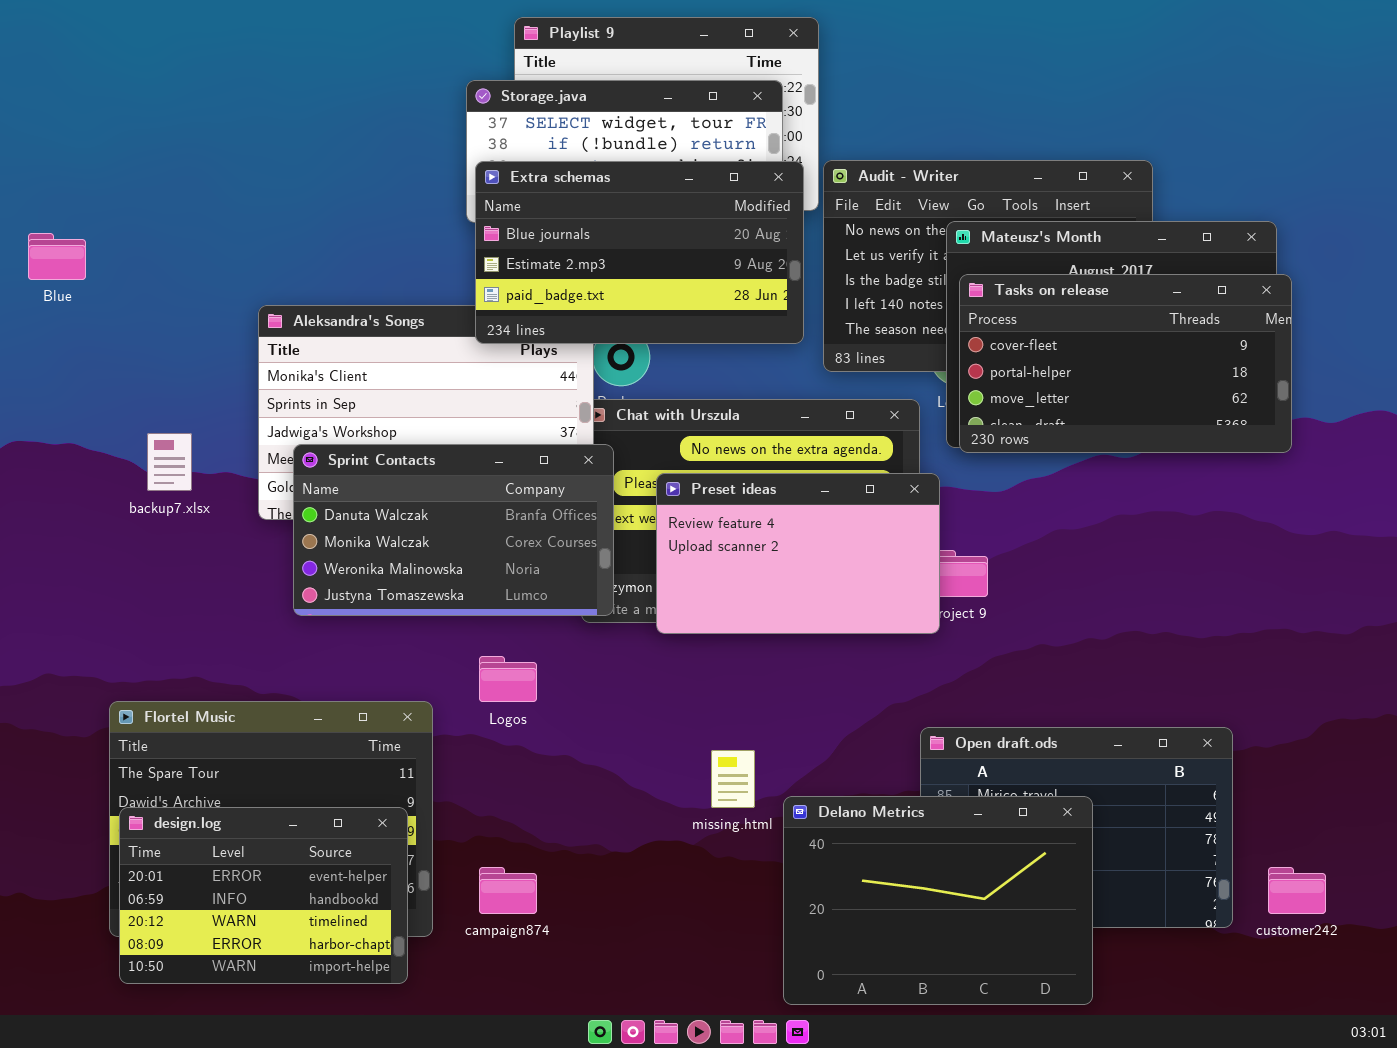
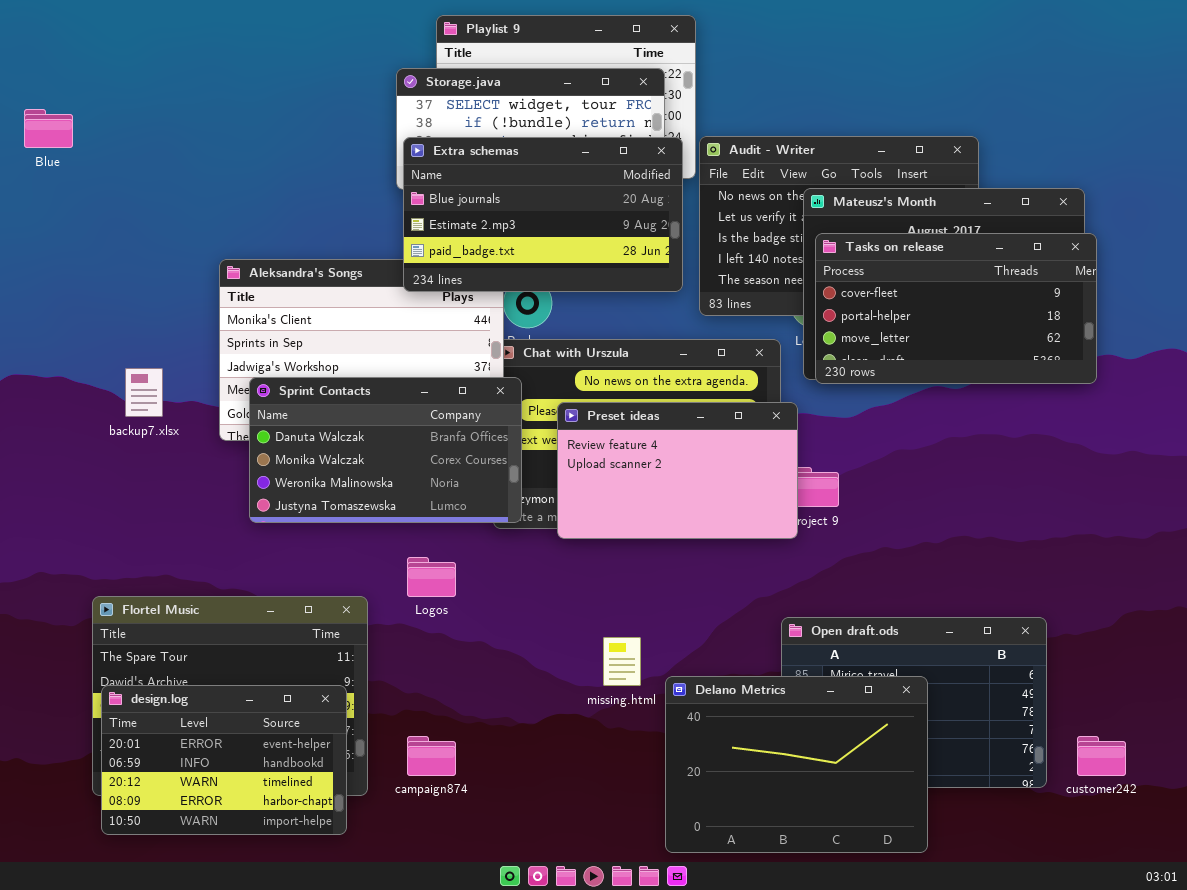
Blue: [28,233,86,280] -> [24,109,73,148], moved

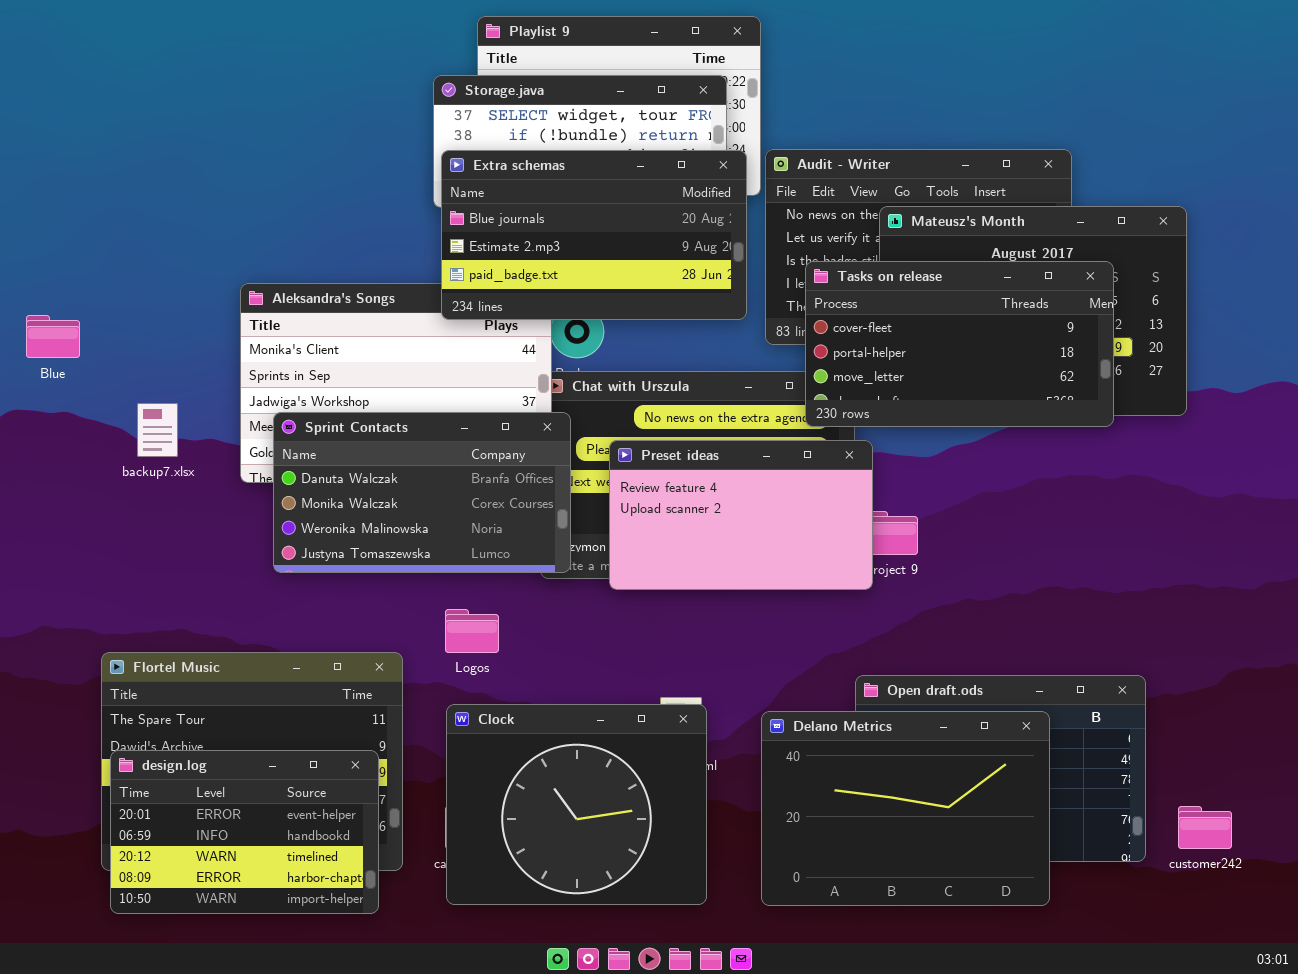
Blue: [24,109,73,148] -> [26,315,80,358], moved
Tasks on release: [815,233,1097,384] -> [805,261,1114,427], moved
Clock: none -> [446,704,707,905], opened
Delano Metrics: [665,676,928,853] -> [761,711,1050,906], moved

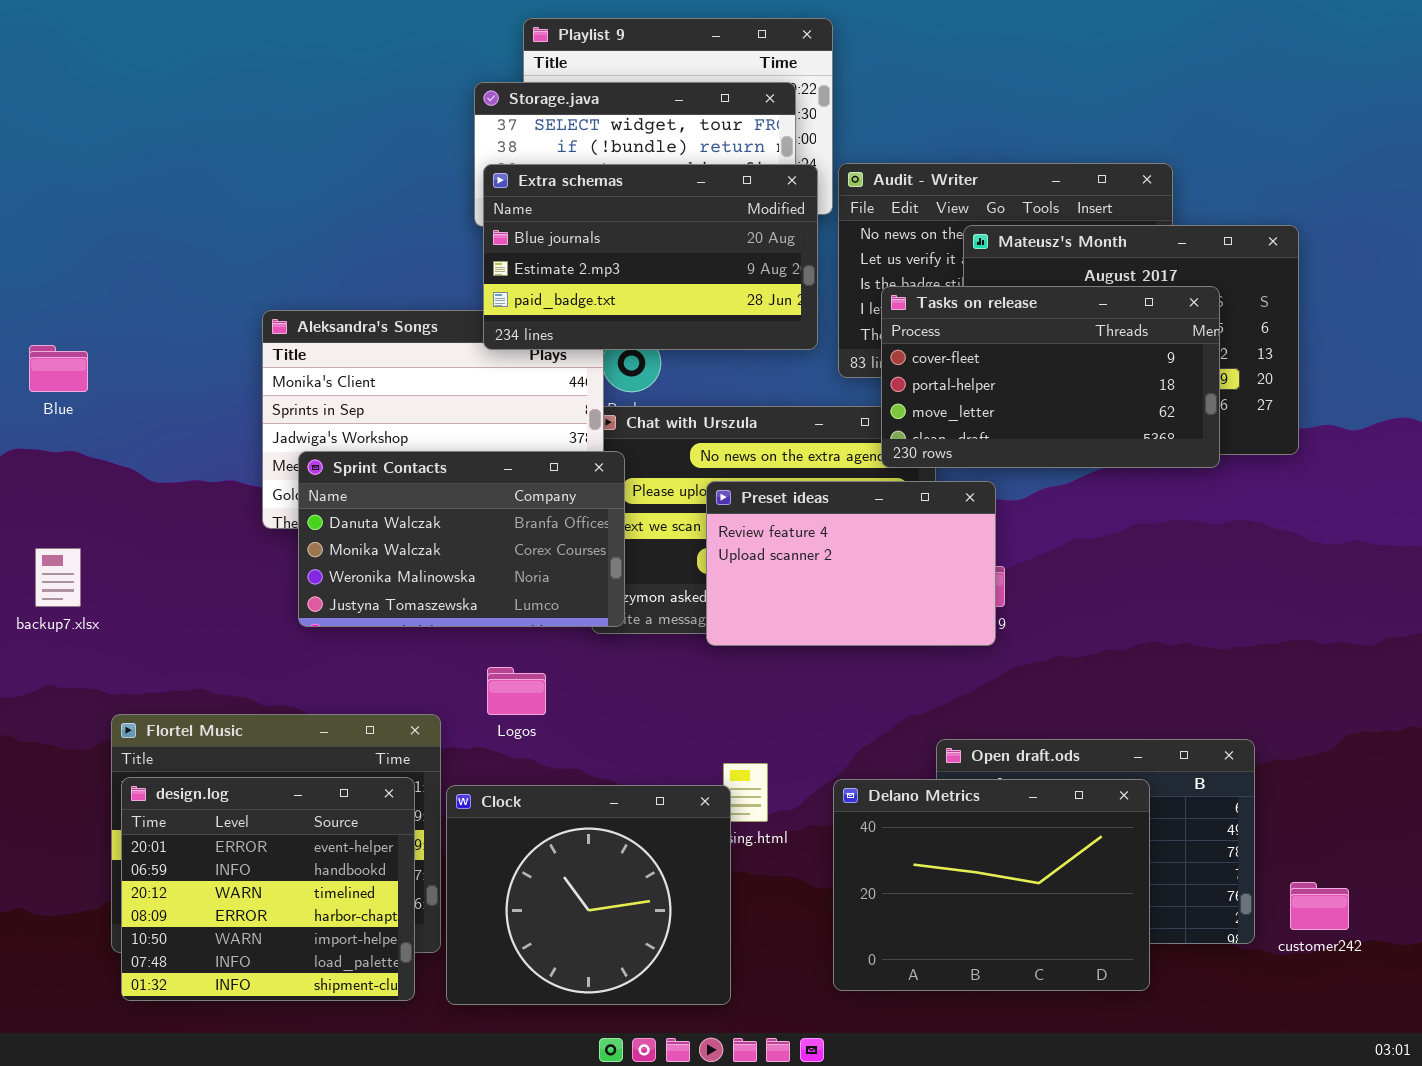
backup7.xlsx: [137,403,178,457] -> [35,548,81,607], moved
Preset ideas: [609,440,873,590] -> [706,481,996,646], moved
Clock: [446,704,707,905] -> [446,785,731,1005], moved
design.log: [110,750,379,914] -> [121,777,415,1001], resized

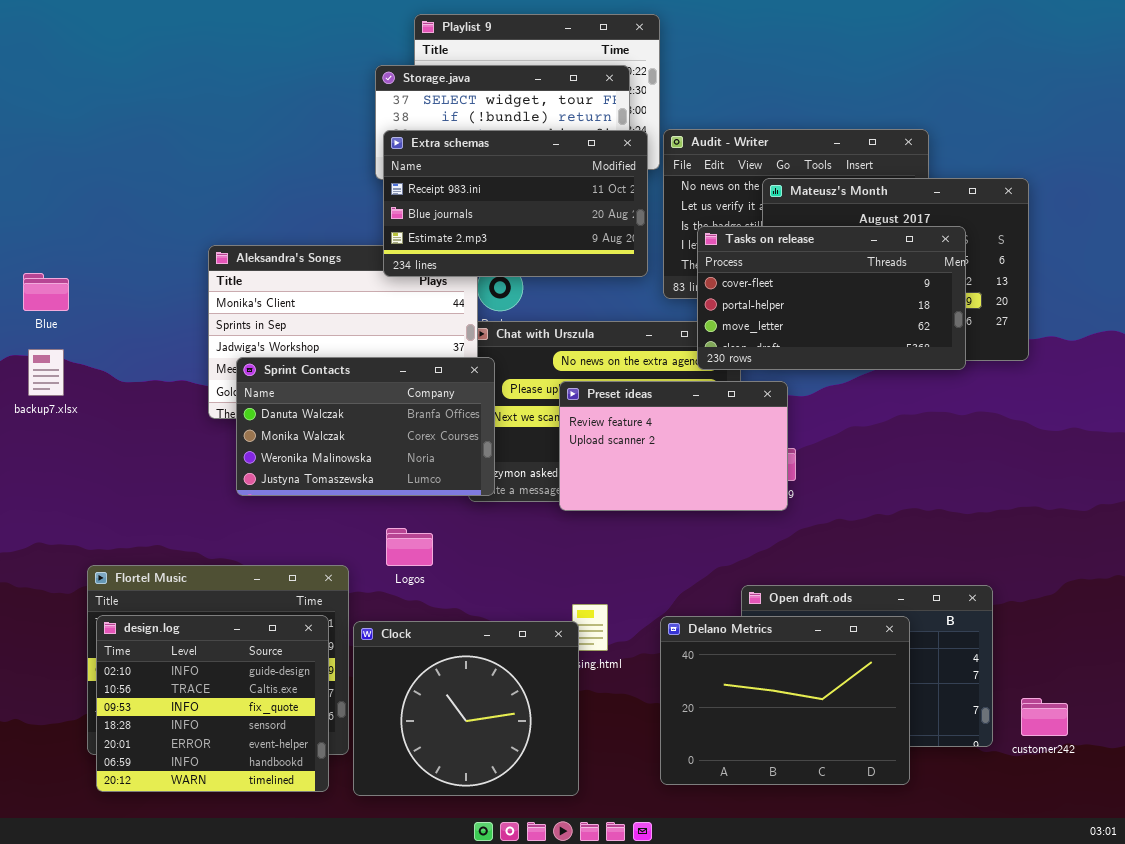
Extra schemas: [483,164,818,350] -> [383,130,648,277], scrolled up 1 row
backup7.xlsx: [35,548,81,607] -> [28,349,64,396], moved
design.log: [121,777,415,1001] -> [96,615,329,792], scrolled up 4 rows

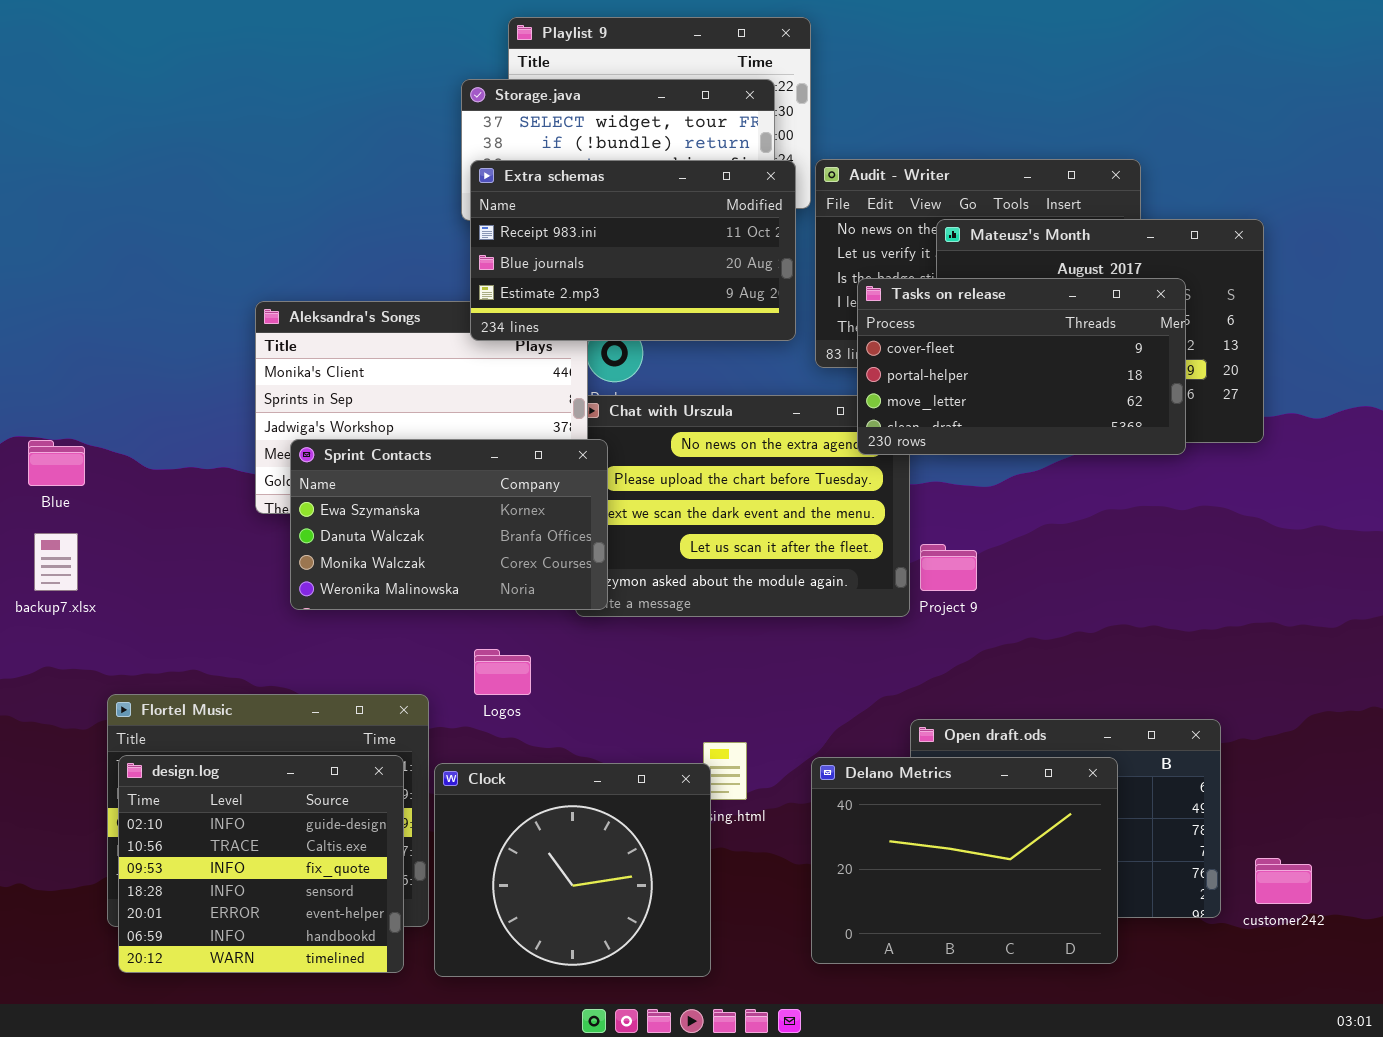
Blue: [23,273,69,311] -> [28,440,85,486], moved
backup7.xlsx: [28,349,64,396] -> [34,533,78,591], moved
Sprint Contacts: [236,357,495,496] -> [290,439,608,610], scrolled up 1 row
Preset ideas: [559,381,788,511] -> none, closed

